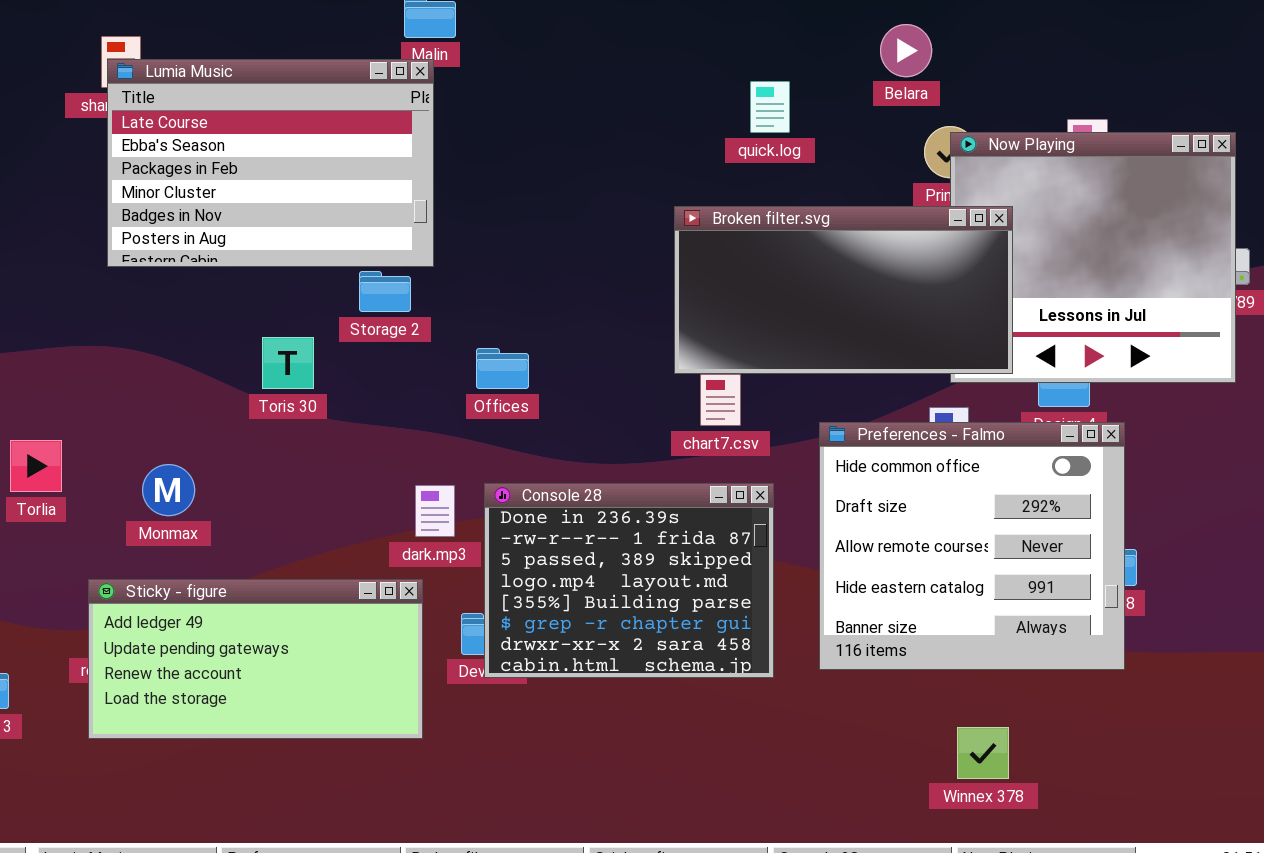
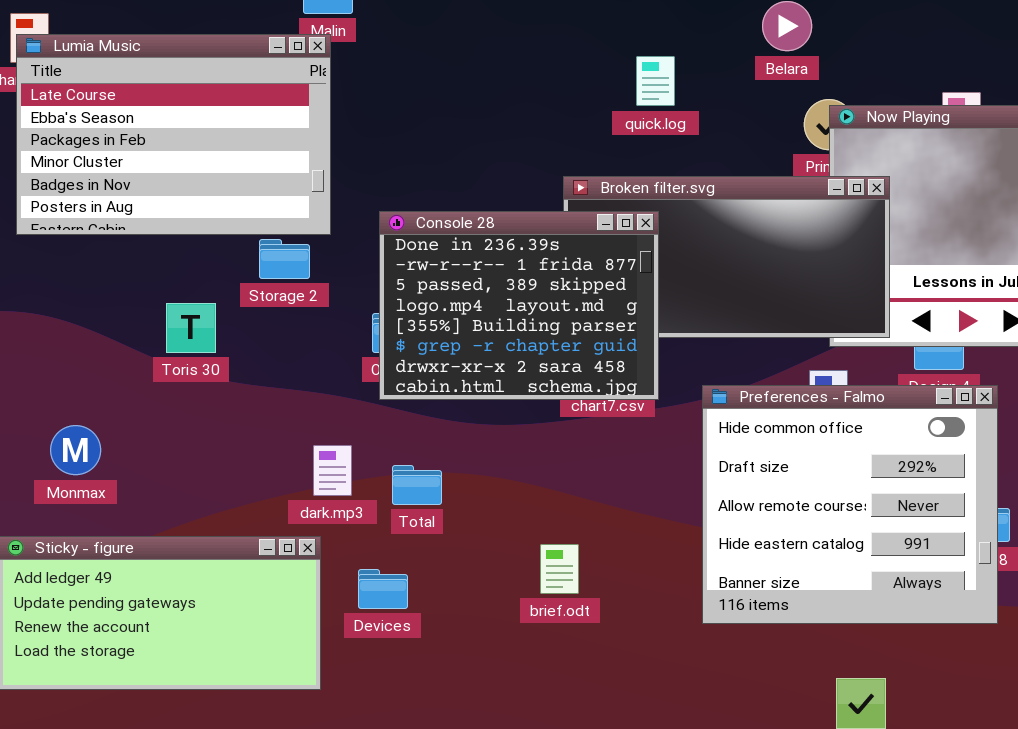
Console 28: [484,483,774,678] -> [379,211,659,400], moved

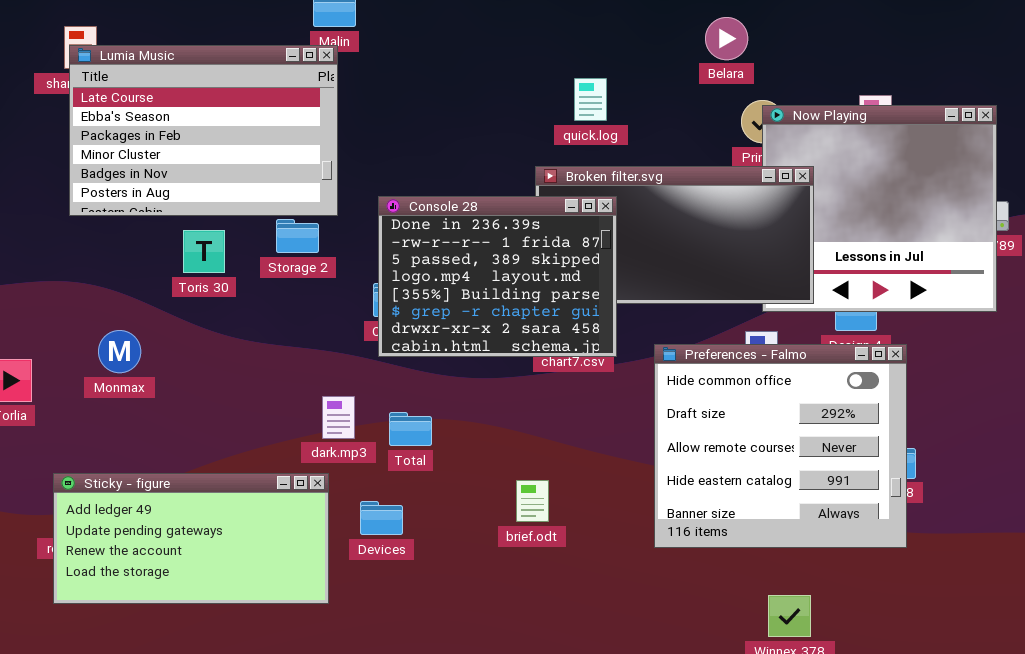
quick.log: [636,56,675,106] -> [574,78,607,121], moved
Toris 30: [166,303,216,353] -> [183,230,225,273], moved
Monmax: [50,425,101,475] -> [98,330,141,373], moved

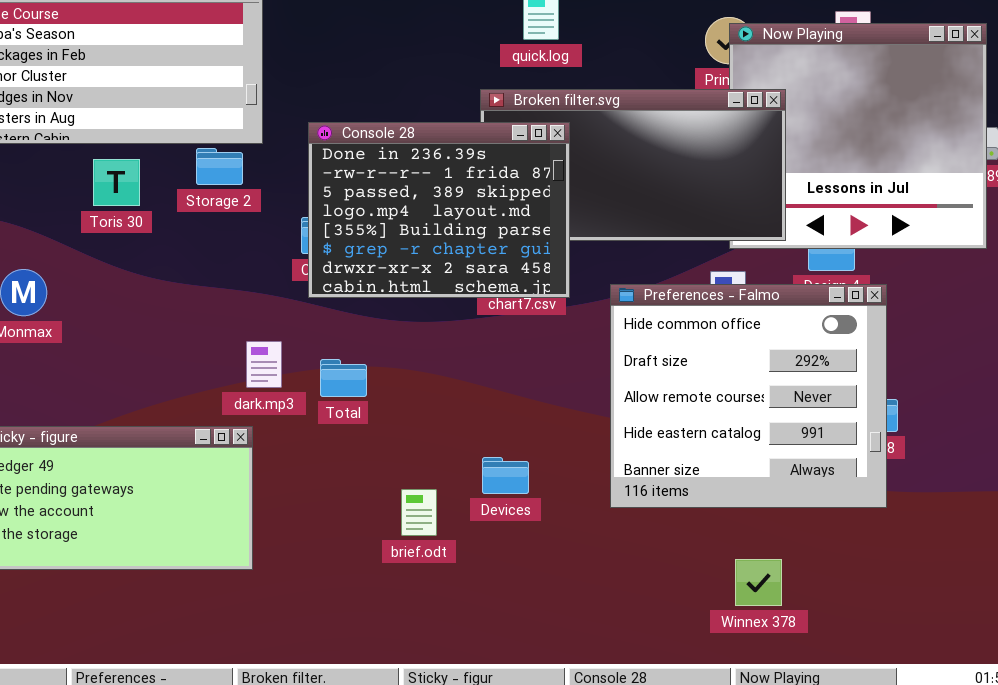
brief.odt: [516,480,549,522] -> [401,489,437,536], moved
Devices: [360,501,403,535] -> [482,457,529,494], moved

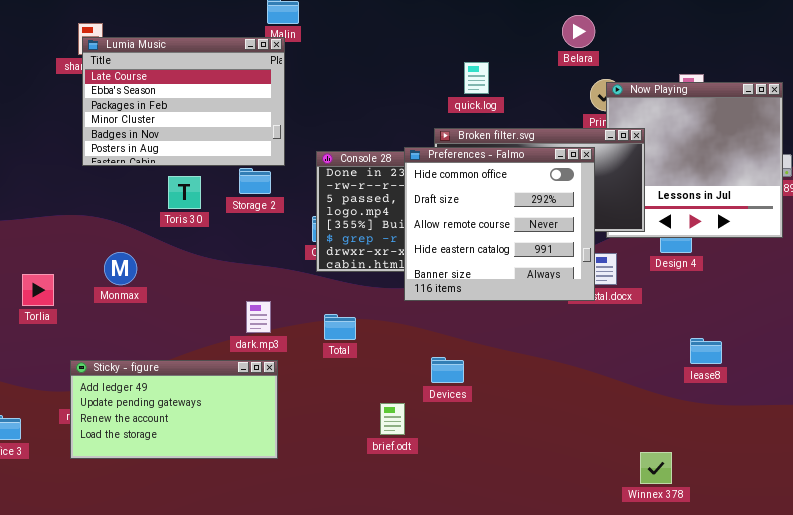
Preferences - Falmo: [610,284,887,508] -> [404,147,595,301], moved
dark.mp3: [246,341,282,388] -> [246,301,271,333], moved
Devices: [482,457,529,494] -> [431,357,464,383], moved
Winnex 378: [735,559,782,606] -> [640,452,672,484], moved

